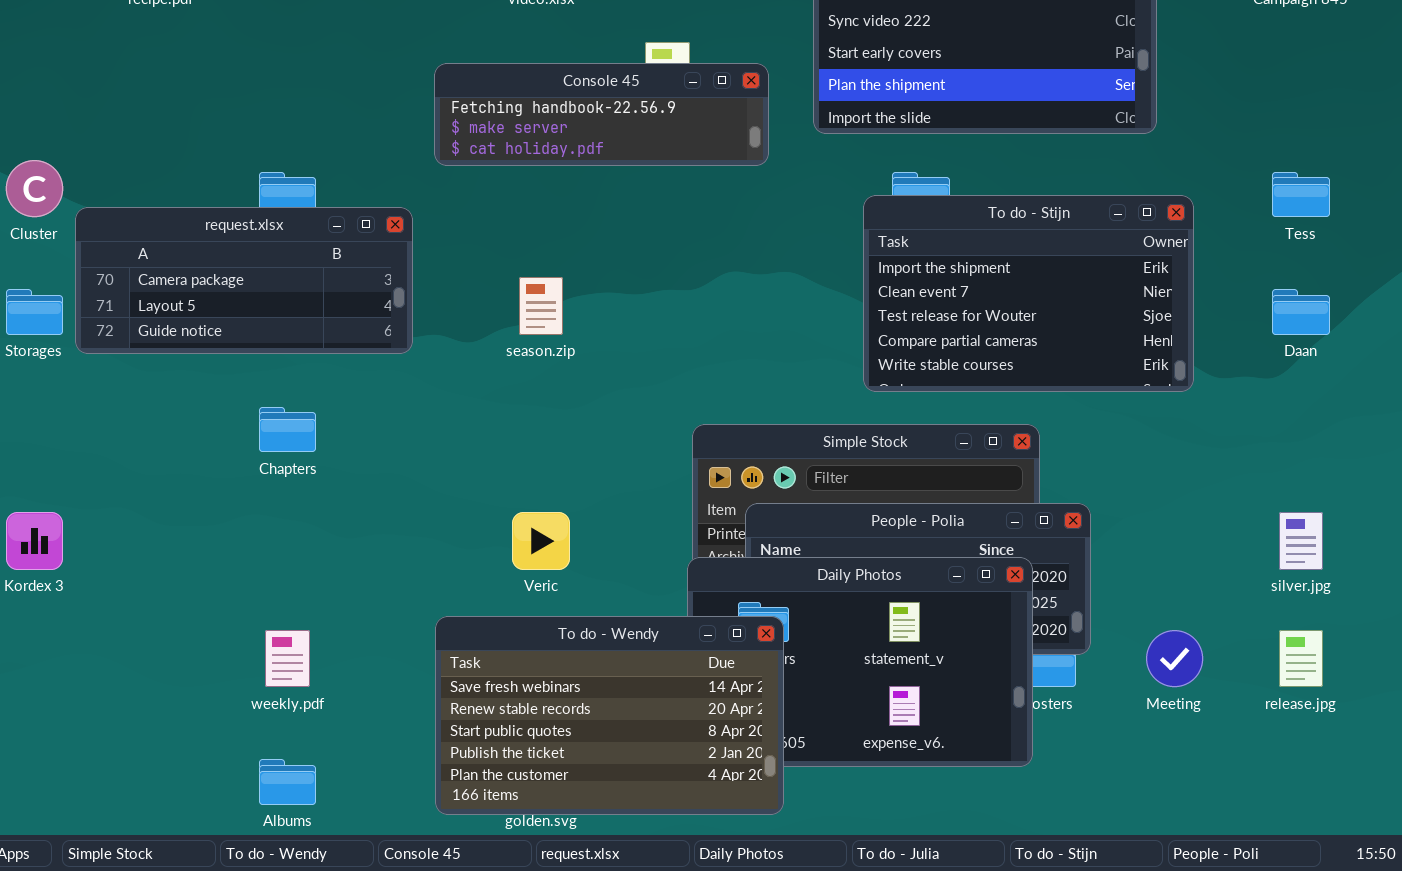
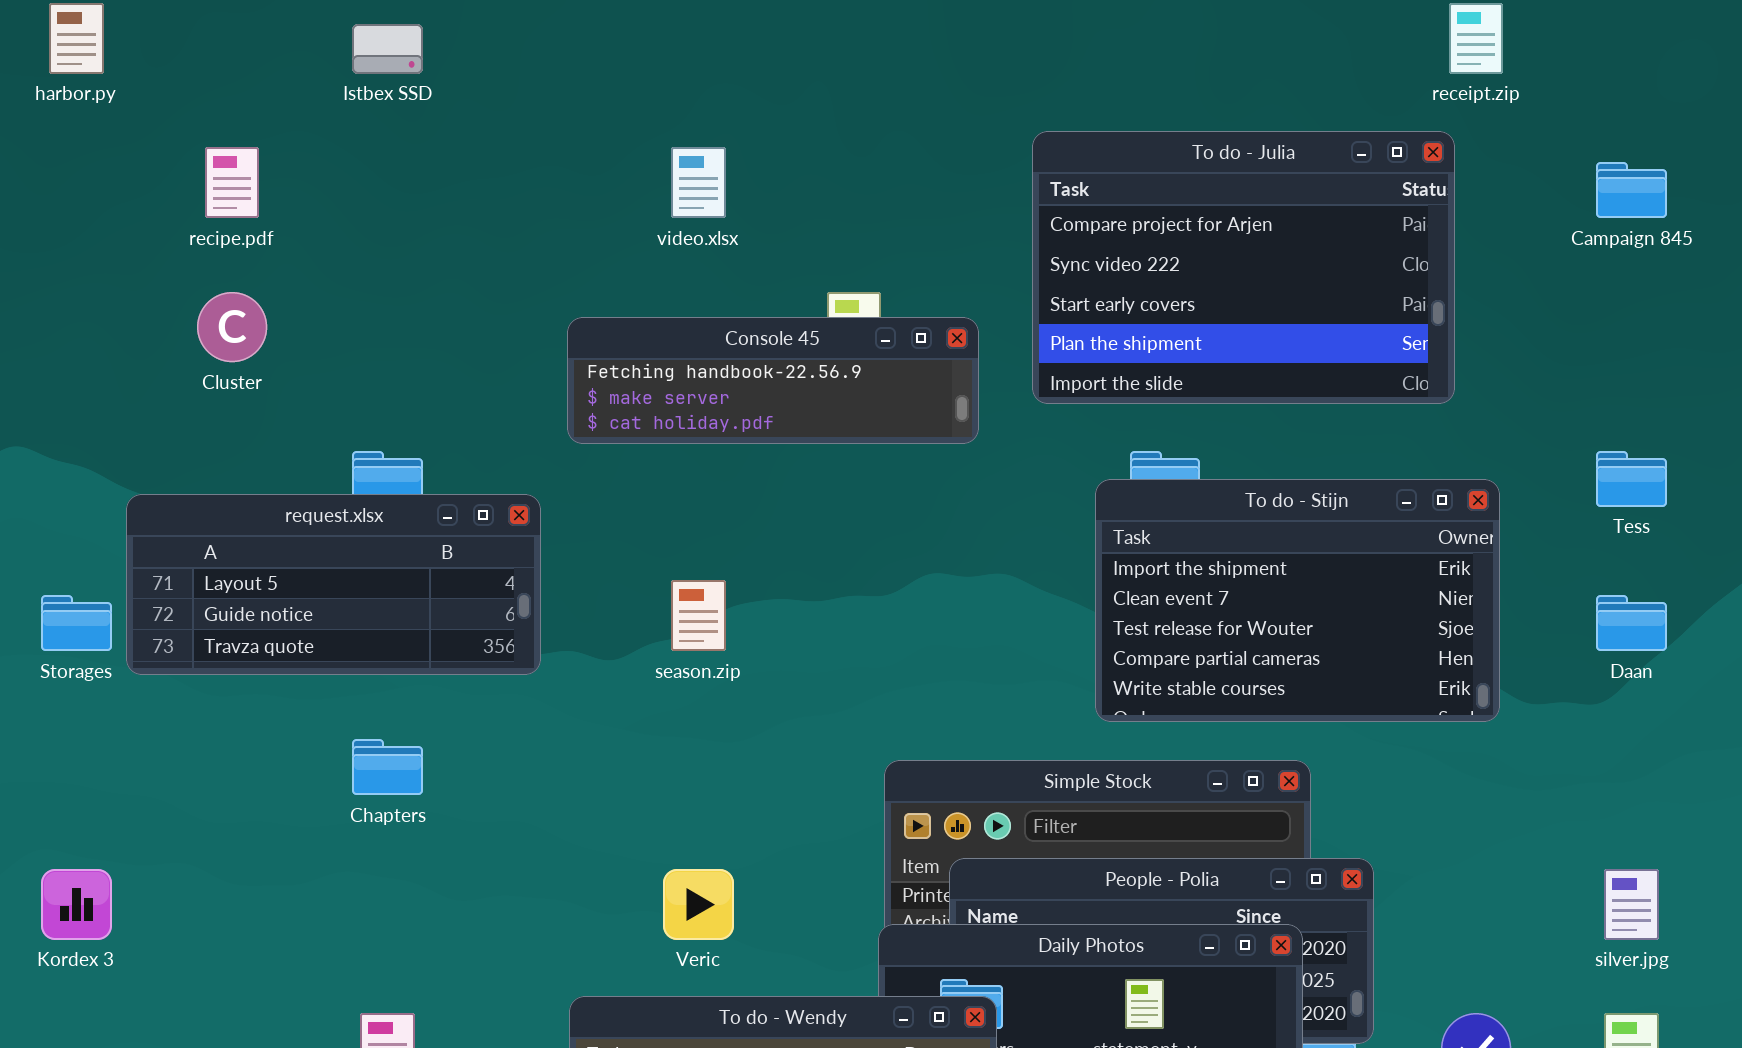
Cluster: [6,160,63,217] -> [197,292,267,362], moved
request.xlsx: [75,207,413,354] -> [126,494,541,675], scrolled down 1 row

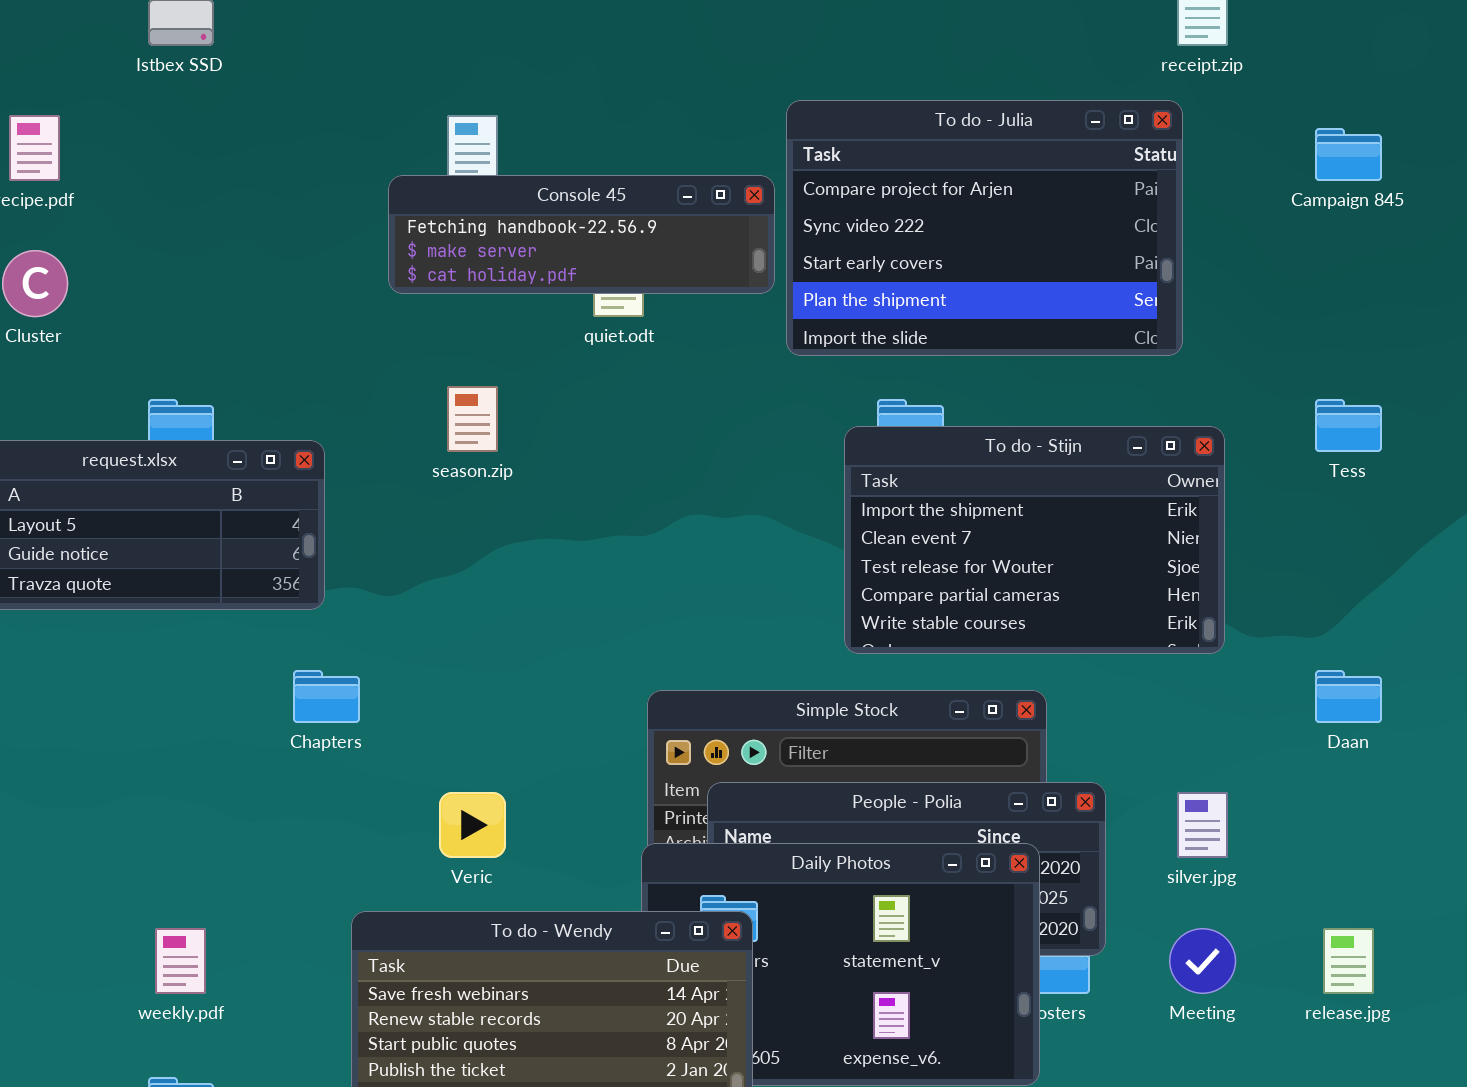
Console 45: [567,317,979,444] -> [388,175,775,294], moved
season.zip: [671,580,726,651] -> [447,386,498,452], moved
Daan: [1596,595,1667,651] -> [1315,670,1382,723], moved
Chapters: [352,739,423,795] -> [293,670,360,723], moved
silver.jpg: [1604,869,1659,940] -> [1177,792,1228,858], moved

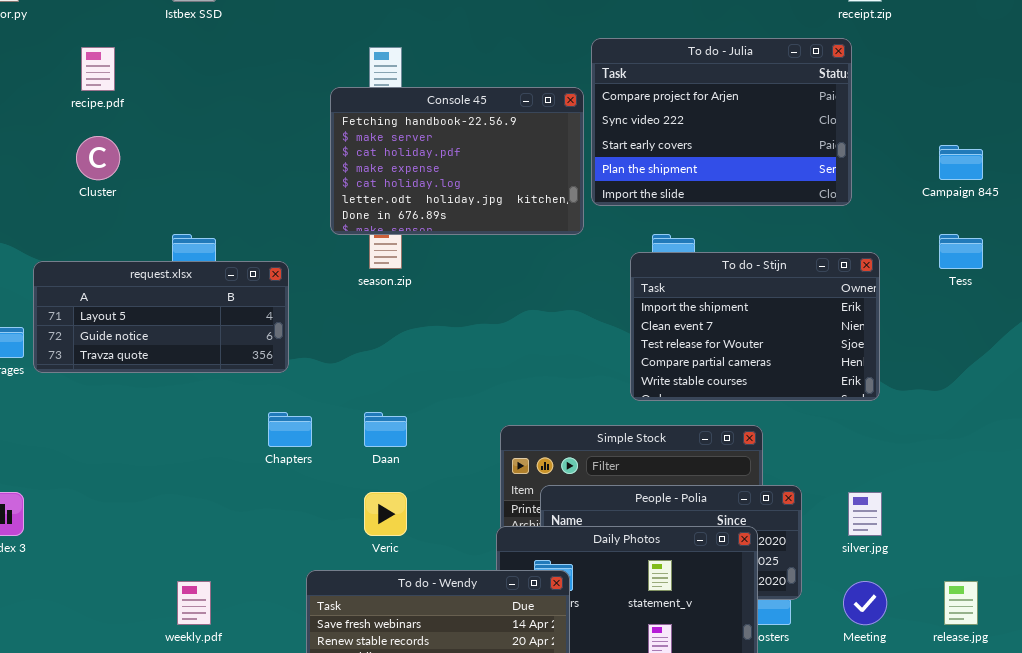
Campaign 845: [1315,128,1382,181] -> [939,145,983,180], moved
Console 45: [388,175,775,294] -> [330,87,584,235], resized
Daan: [1315,670,1382,723] -> [364,412,407,447], moved

